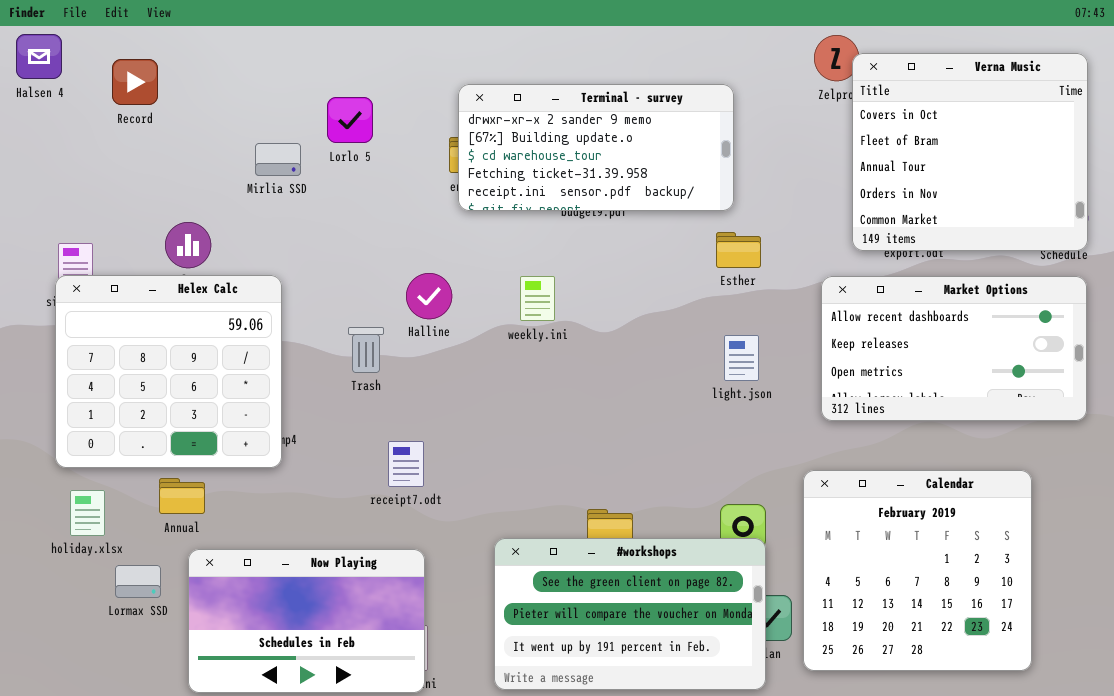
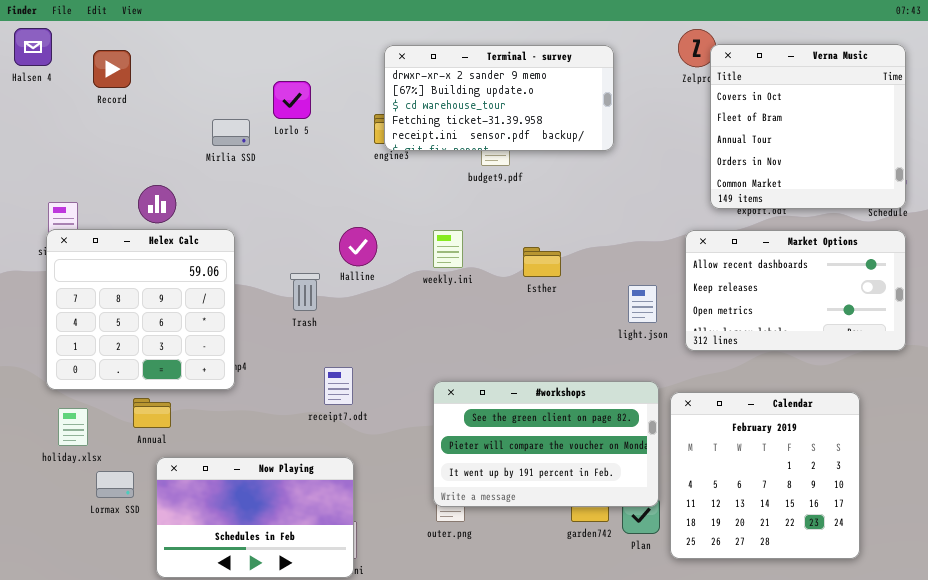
Terminal - survey: [458,84,734,211] -> [384,45,614,151], moved
Esther: [716,232,761,268] -> [523,247,561,277], moved
light.json: [724,335,759,381] -> [628,285,657,323], moved
#workshops: [494,538,766,690] -> [433,381,659,507], moved

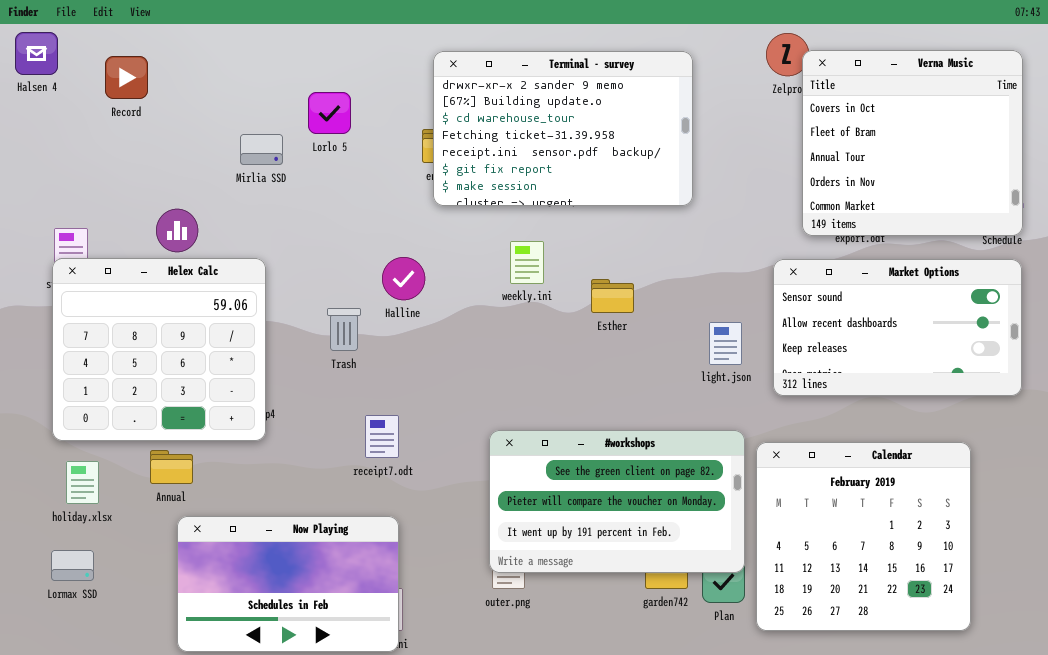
Terminal - survey: [384,45,614,151] -> [433,51,693,206], resized
weekly.ini: [433,230,463,268] -> [510,241,544,284], moved
Market Options: [685,230,906,351] -> [773,259,1022,396], scrolled up 1 row
Lormax SSD: [96,471,134,498] -> [51,550,94,581], moved

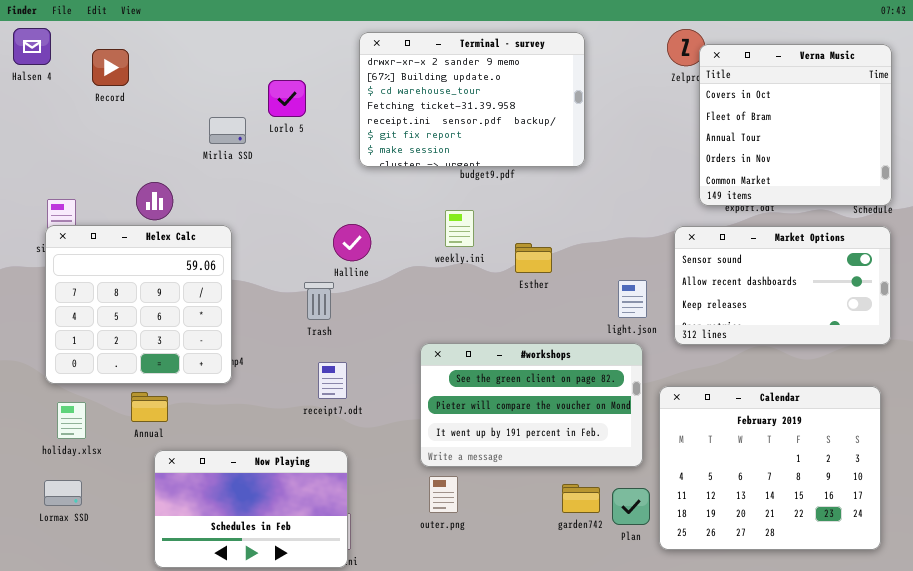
Terminal - survey: [433,51,693,206] -> [359,32,585,167], moved
Trash: [327,308,361,351] -> [304,282,334,320], moved
#workshops: [489,430,745,573] -> [420,343,643,467], moved
Calendar: [756,442,971,631] -> [659,386,881,550], resized

